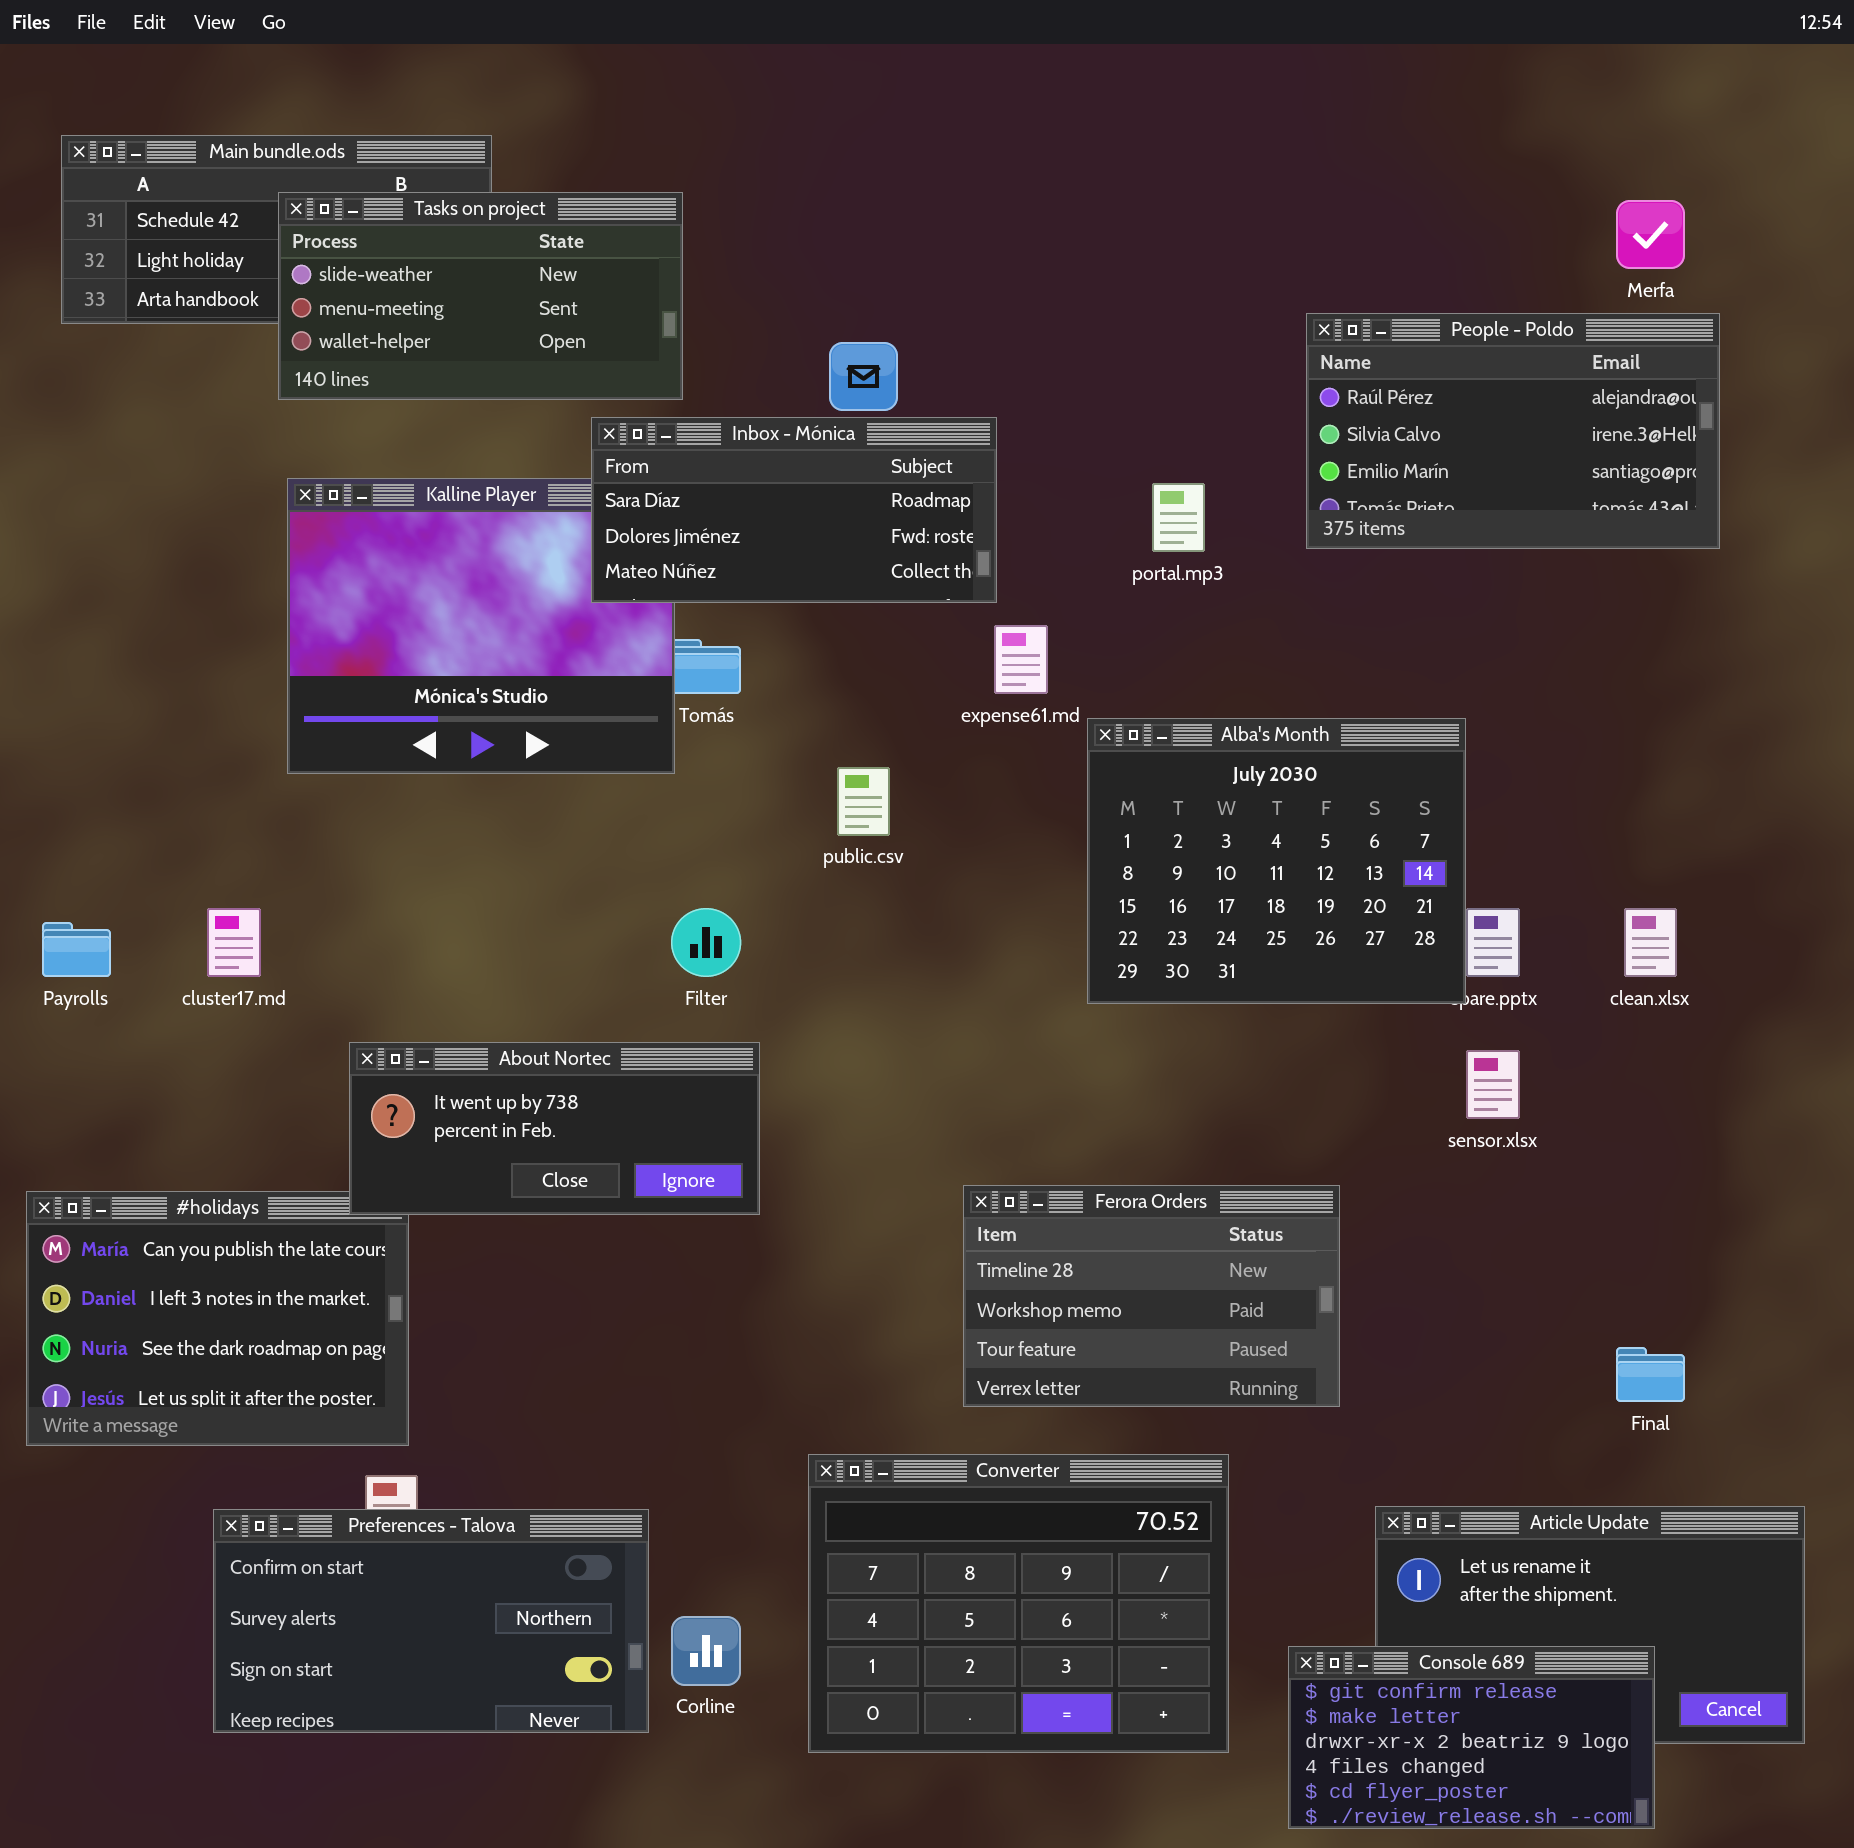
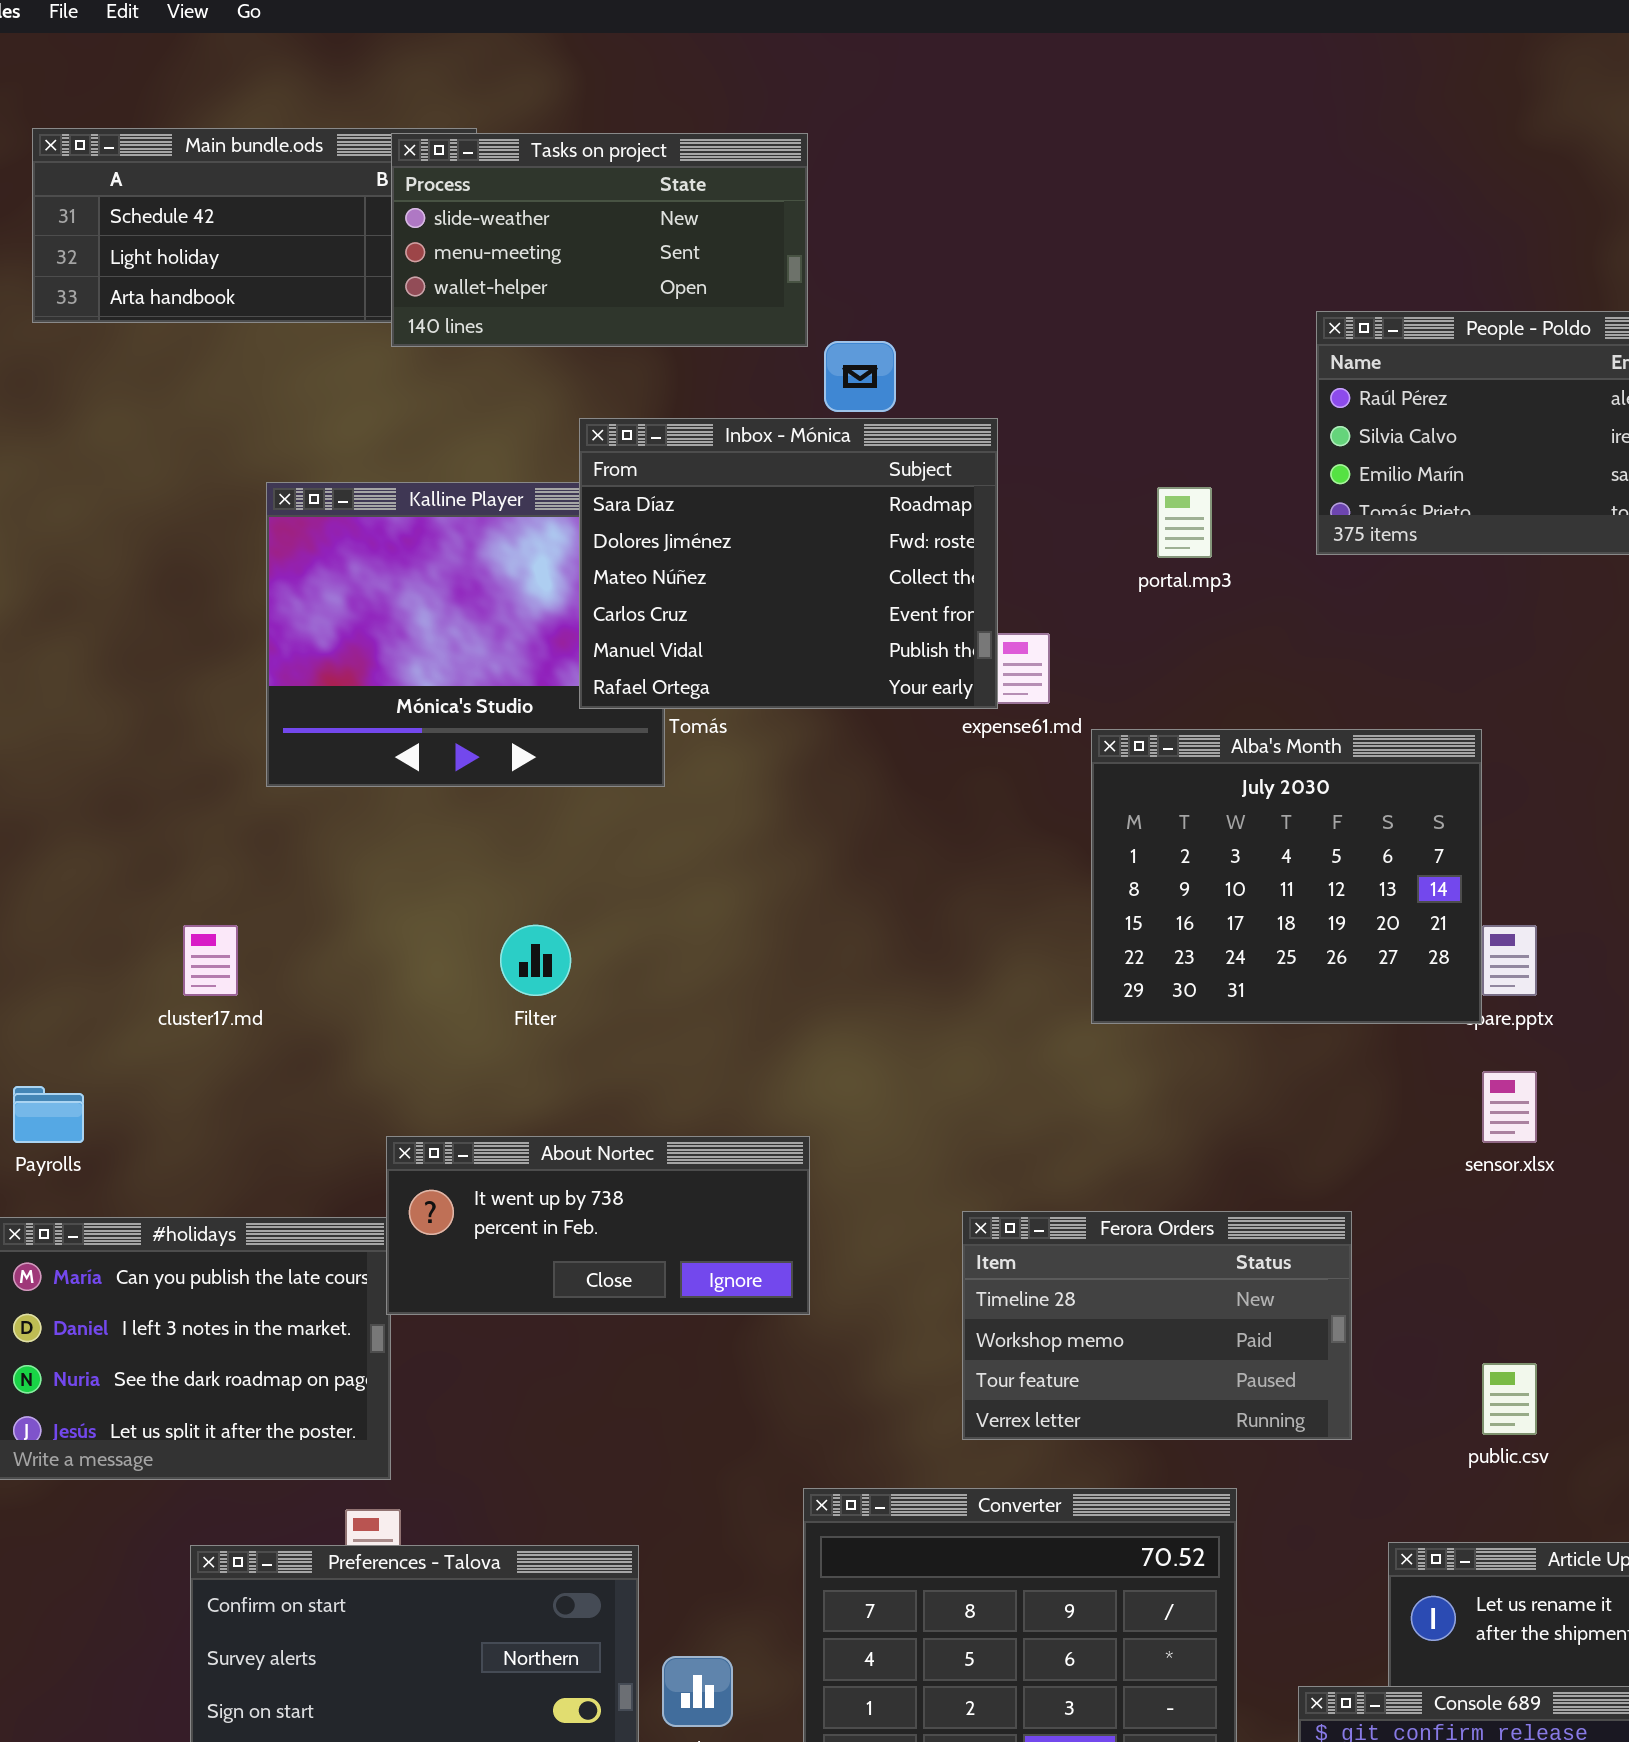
Tasks on project: [278,192,683,400] -> [391,133,808,347], moved
Inbox - Mónica: [591,417,997,603] -> [579,418,998,709], resized
public.csv: [837,767,890,836] -> [1482,1363,1537,1435], moved
Filter: [671,908,741,977] -> [500,925,571,996], moved
Payrolls: [42,922,111,977] -> [13,1086,84,1143], moved
About Nortec: [349,1042,760,1215] -> [386,1136,810,1315], moved

